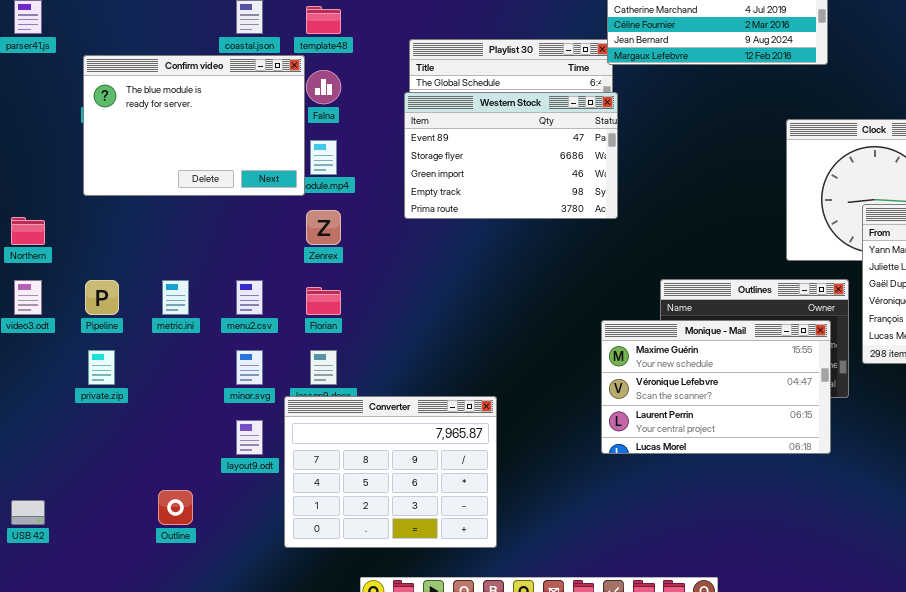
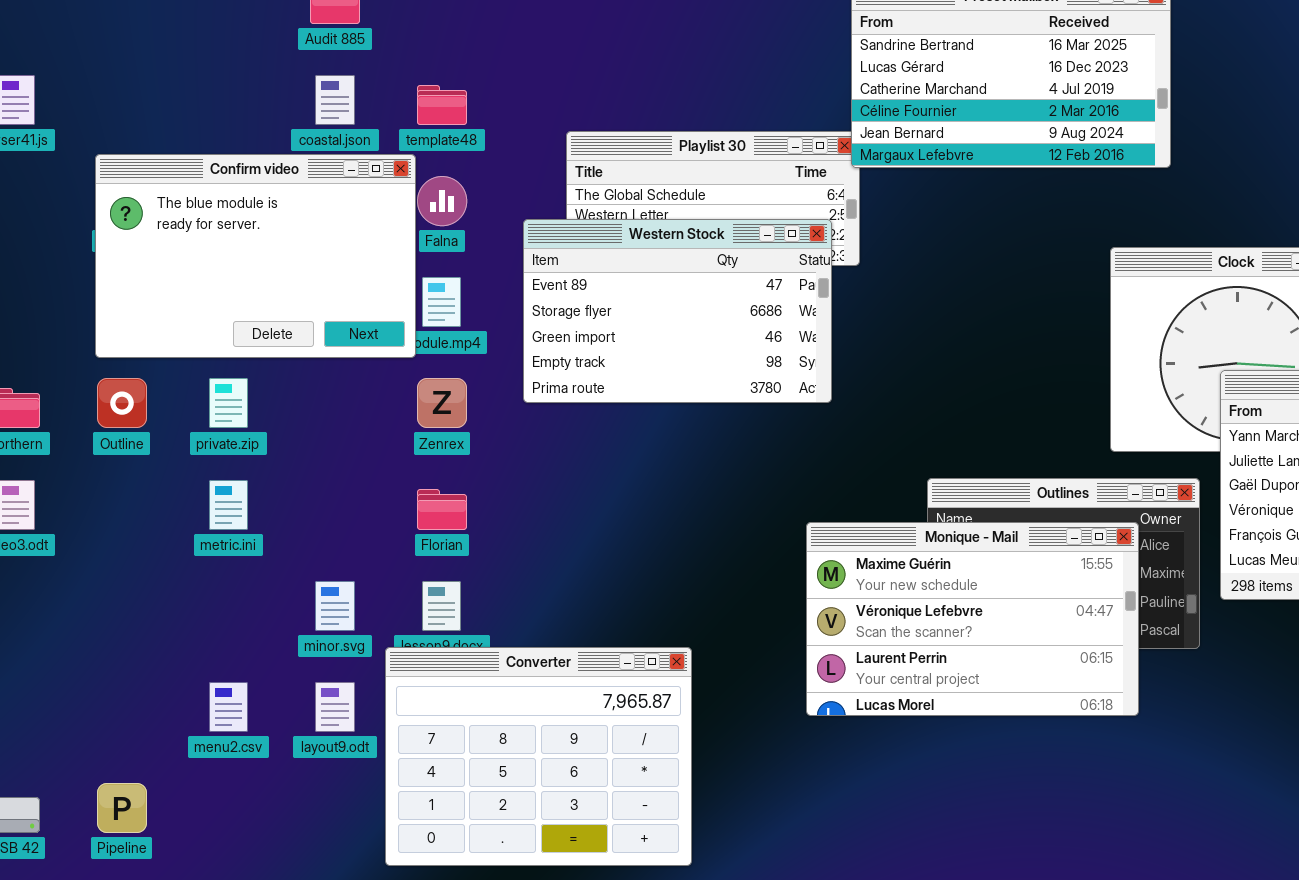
Western Stock: [404,92,618,219] -> [523,219,832,403], moved
Pipeline: [85,280,119,315] -> [97,783,147,833], moved
menu2.csv: [236,280,263,315] -> [209,682,248,732], moved
Monique - Mail: [601,320,831,454] -> [806,522,1139,716], moved
private.zip: [88,350,115,385] -> [209,378,248,428], moved
Outline: [158,490,193,525] -> [97,378,147,428], moved

